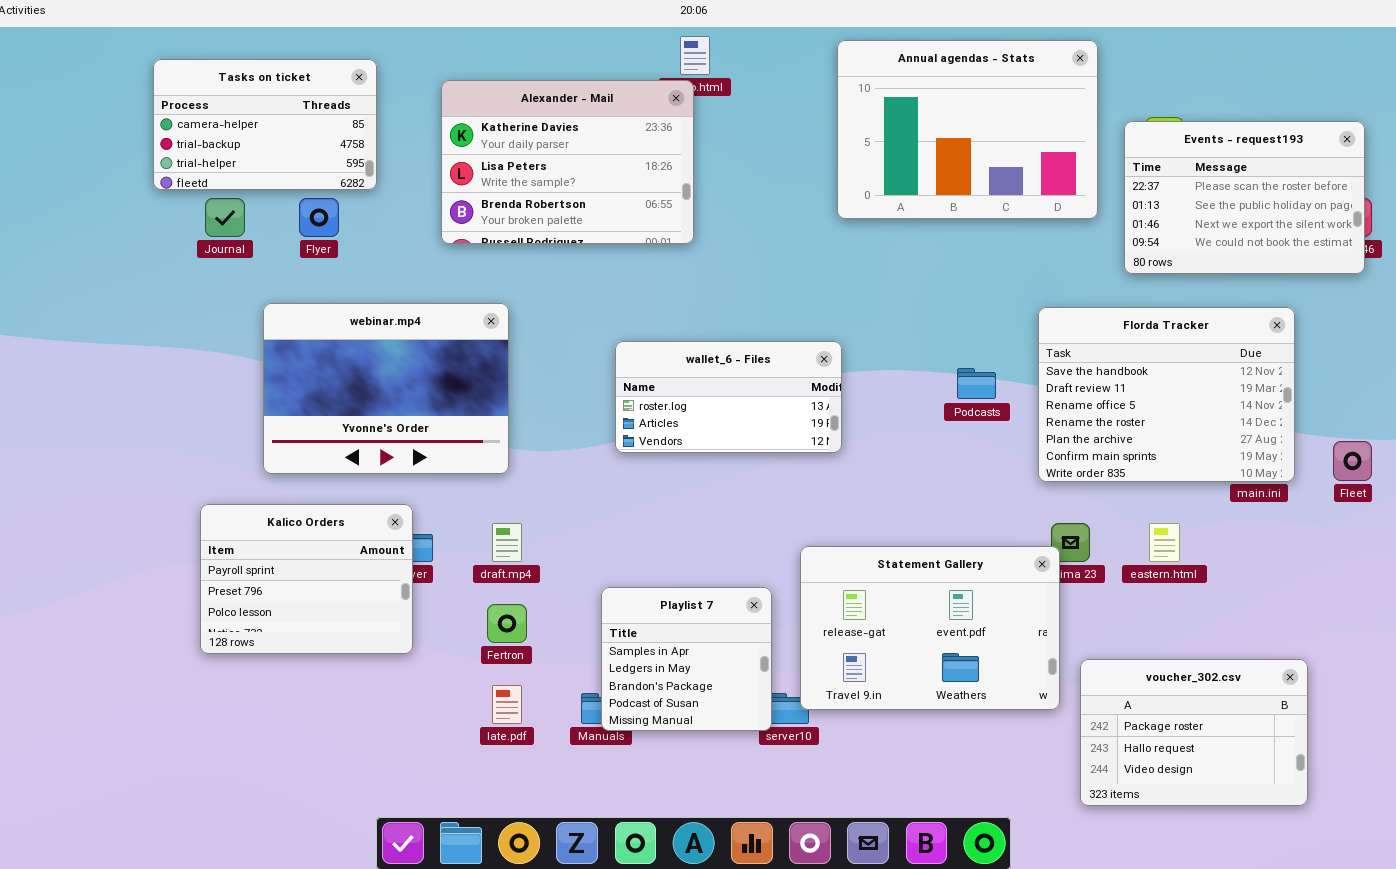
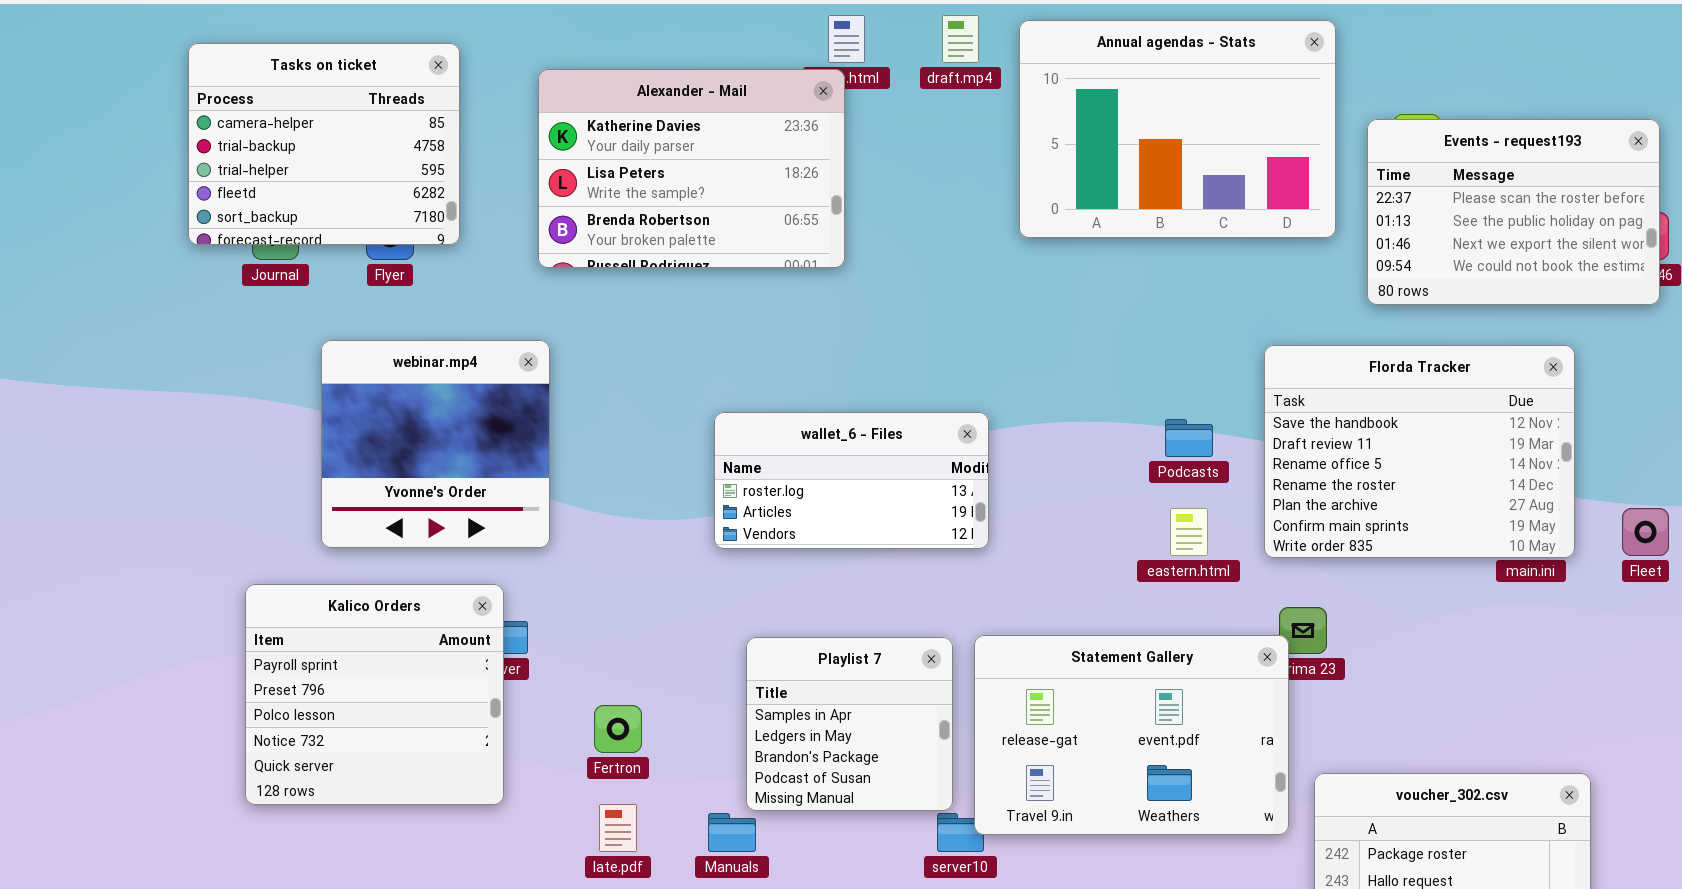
Tasks on ticket: [153,59,377,190] -> [188,43,460,245], resized
webinar.mp4: [263,303,509,474] -> [321,340,550,548], resized
wallet_6 - Files: [615,341,842,453] -> [714,412,989,549], moved
Kalico Orders: [200,504,413,654] -> [245,584,504,805], resized
draft.mp4: [492,523,522,562] -> [942,15,979,63], moved
eastern.html: [1149,523,1180,562] -> [1170,508,1208,556], moved
Playlist 7: [601,587,772,731] -> [746,637,953,811], moved

